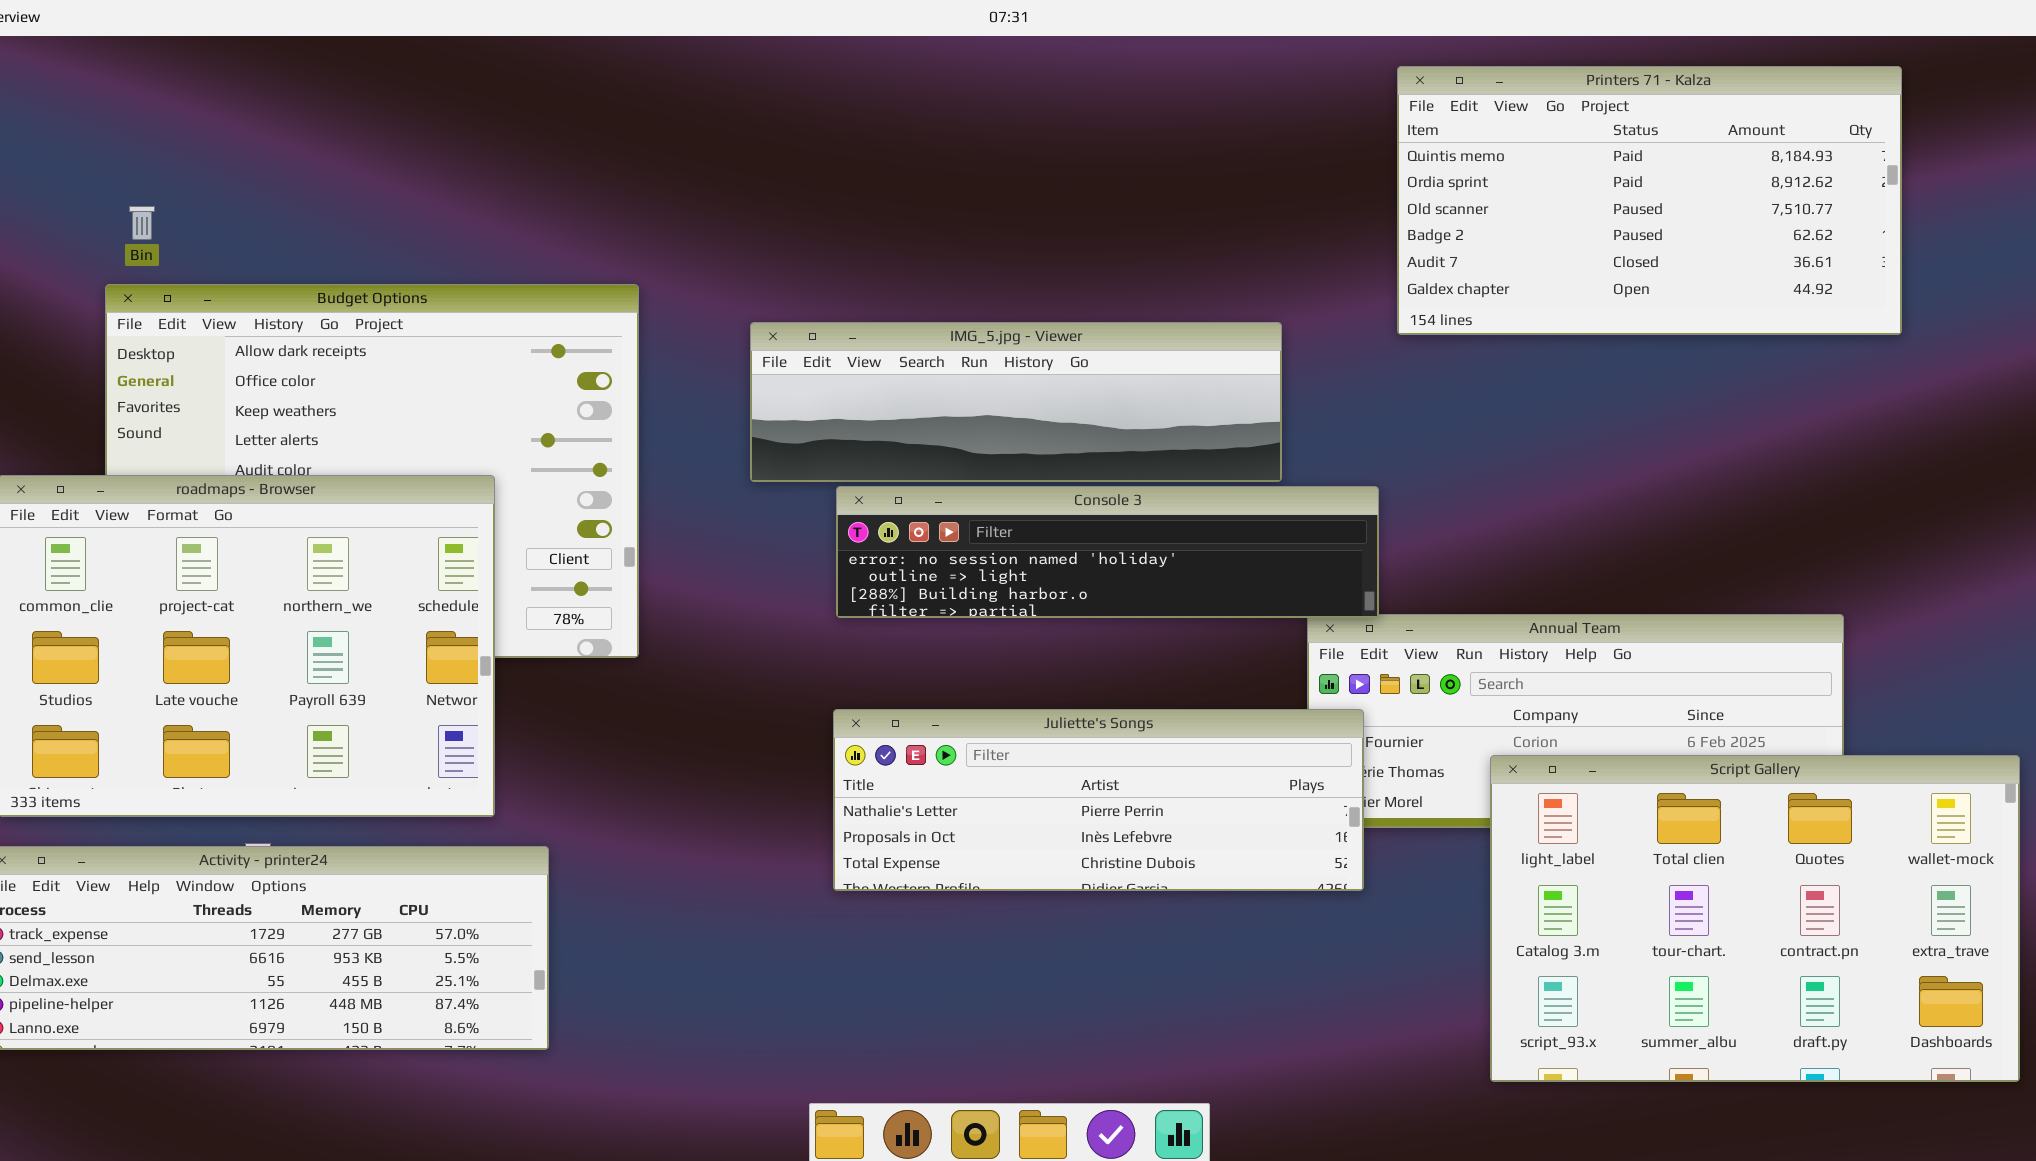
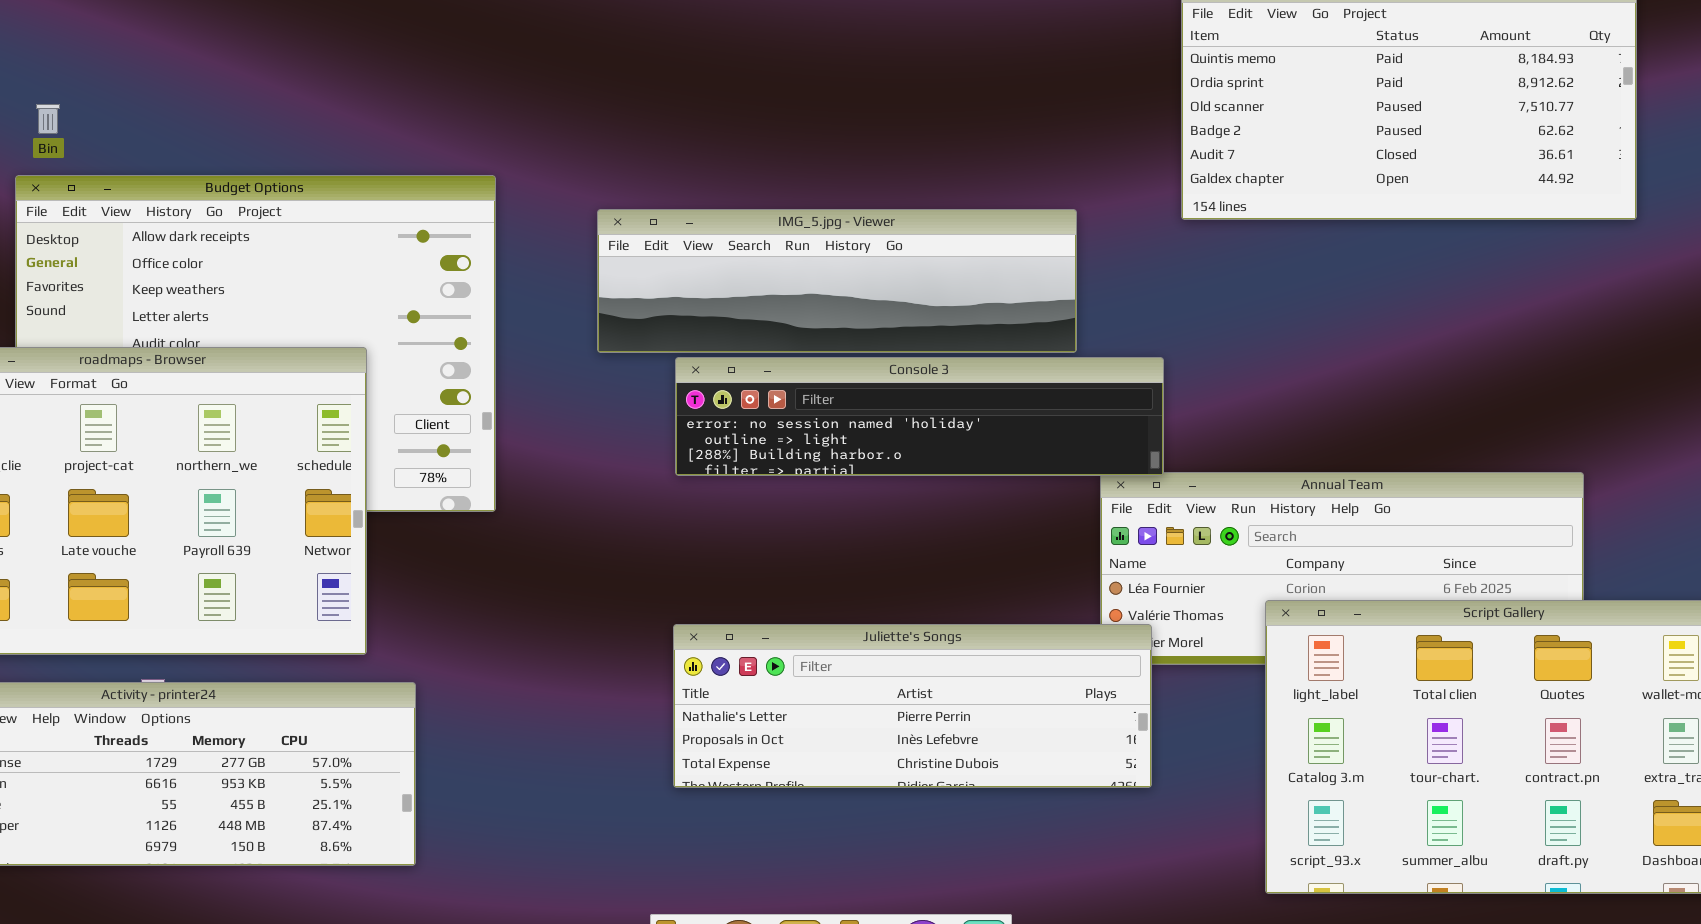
Juliette's Songs: [833,709,1364,891] -> [673,624,1152,788], moved

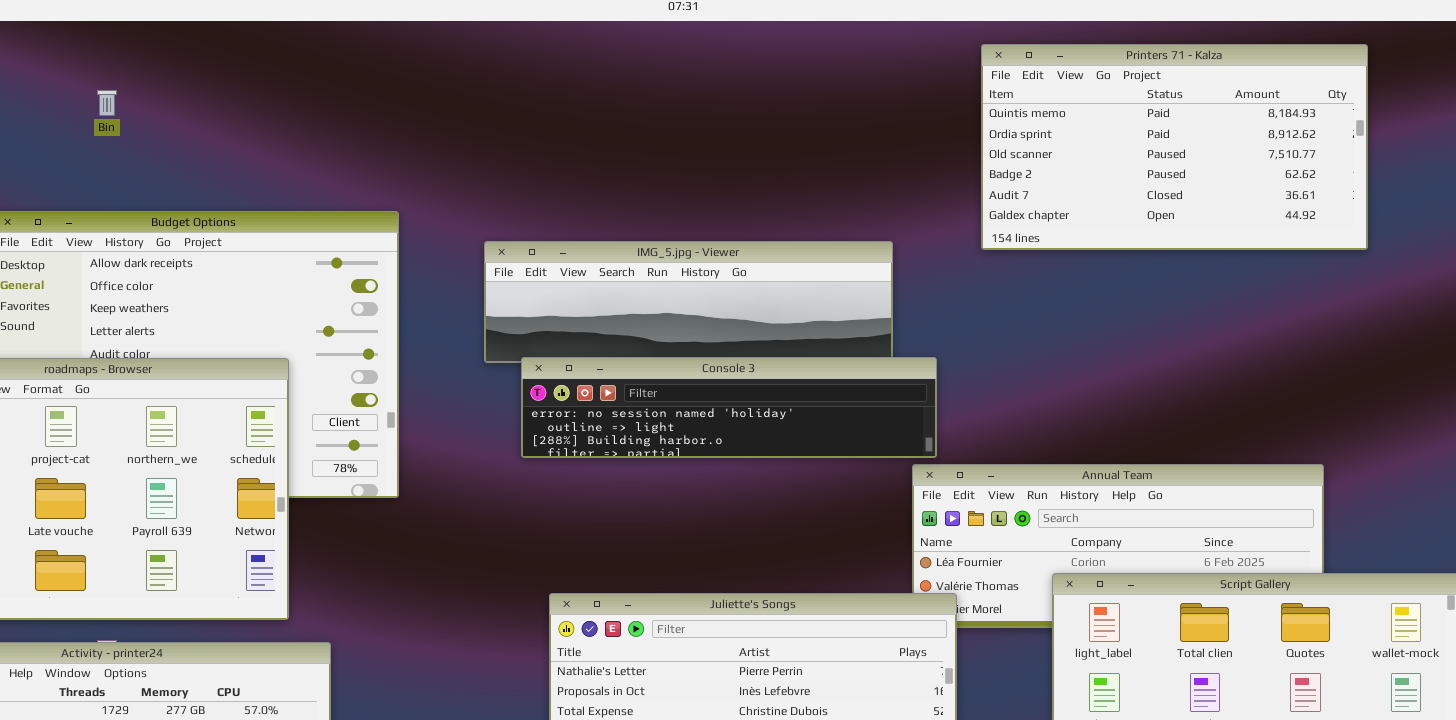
Bin: [36,104,60,134] -> [97,90,117,116], moved
Console 3: [675,357,1164,476] -> [521,357,937,458], moved

